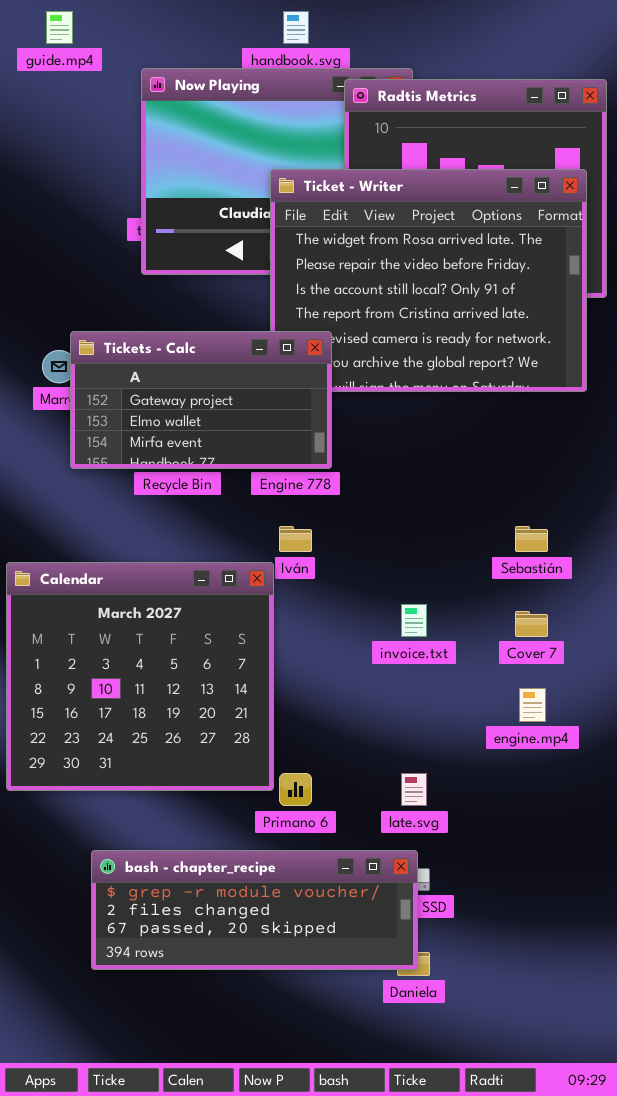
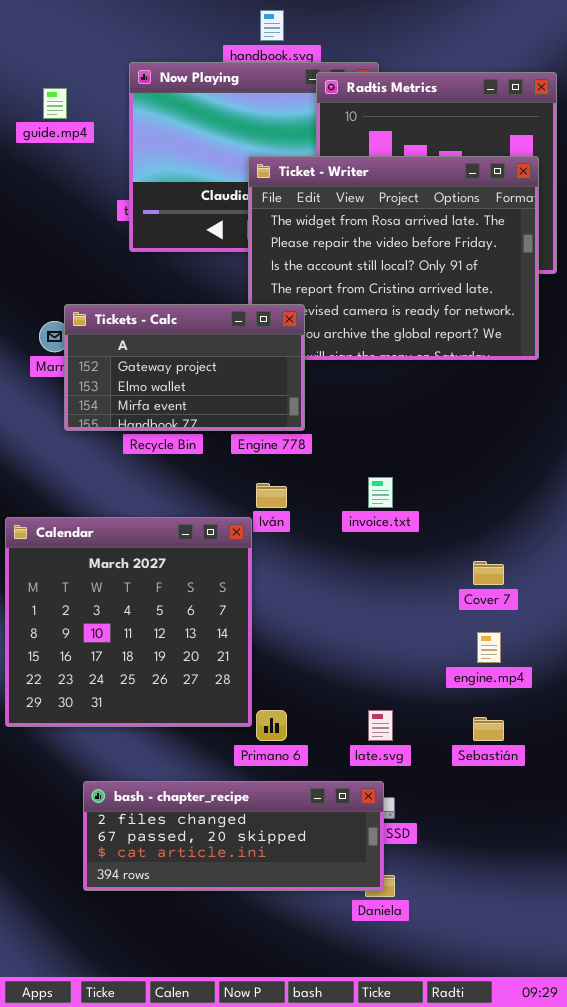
guide.mp4: [46,11,73,44] -> [43,88,67,119], moved
Sebastián: [515,526,548,552] -> [473,717,504,741], moved
invoice.txt: [401,604,427,637] -> [368,477,393,508], moved
bash - chapter_recipe: [91,850,418,970] -> [83,781,384,891], scrolled down 1 row

